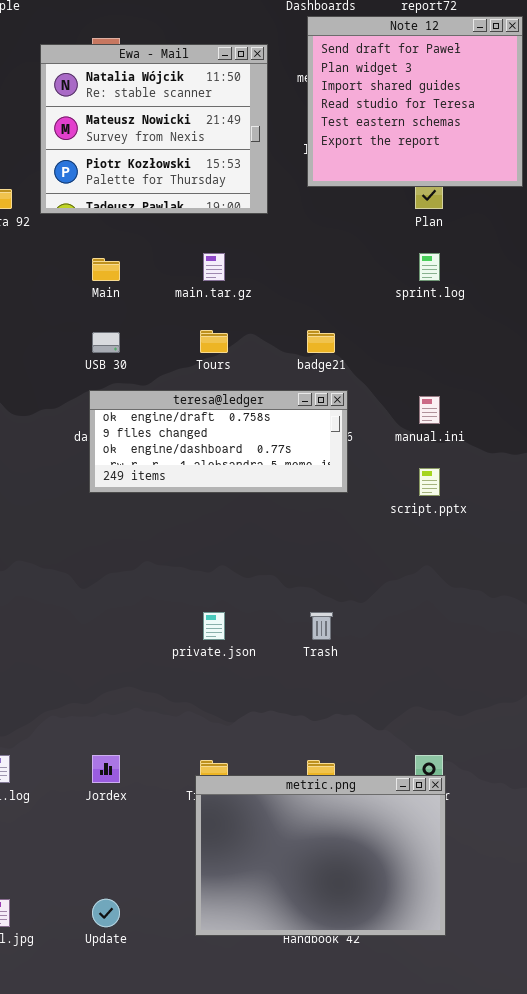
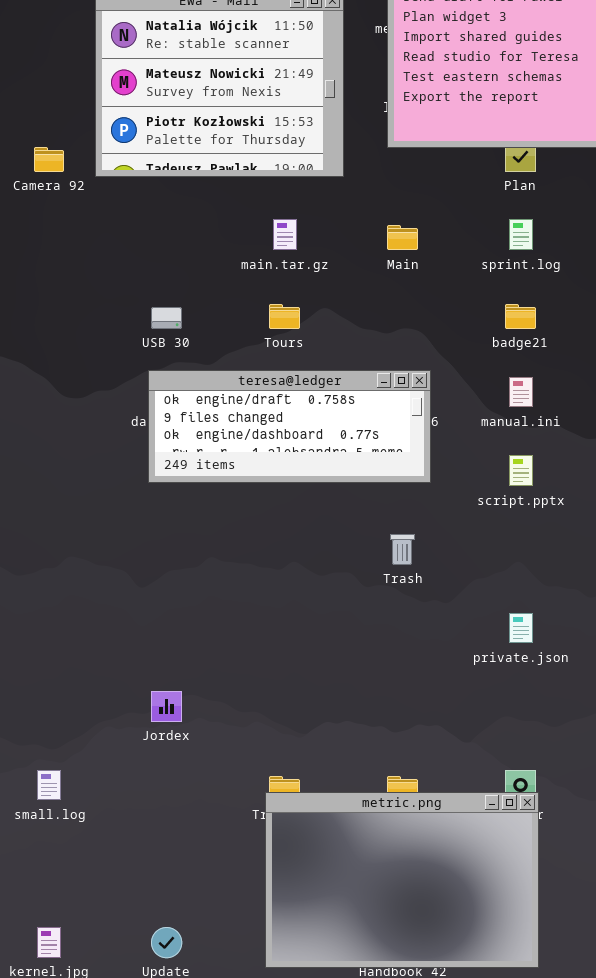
Main: [92,258,120,281] -> [387,225,418,250], moved
badge21: [307,330,335,353] -> [505,304,536,329], moved
private.json: [203,612,225,640] -> [509,613,533,643], moved
Trash: [310,612,333,640] -> [390,534,415,565], moved
Jordex: [92,755,120,783] -> [151,691,182,722], moved

